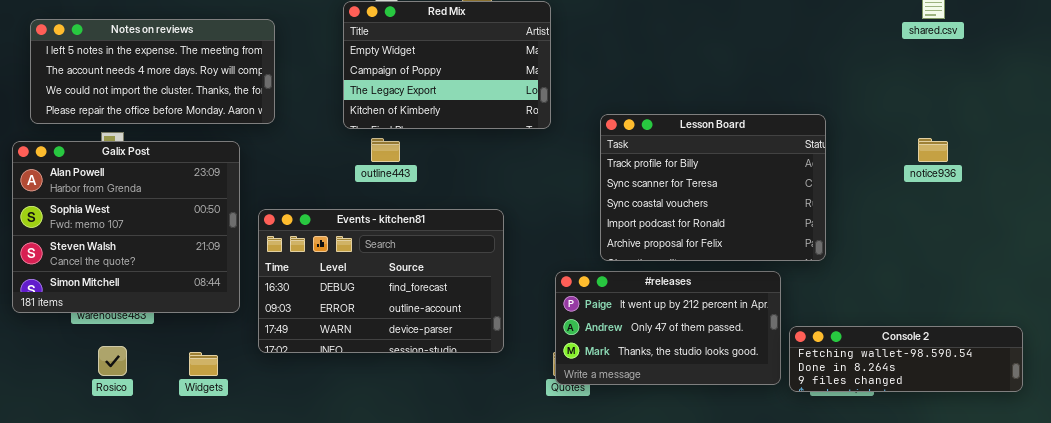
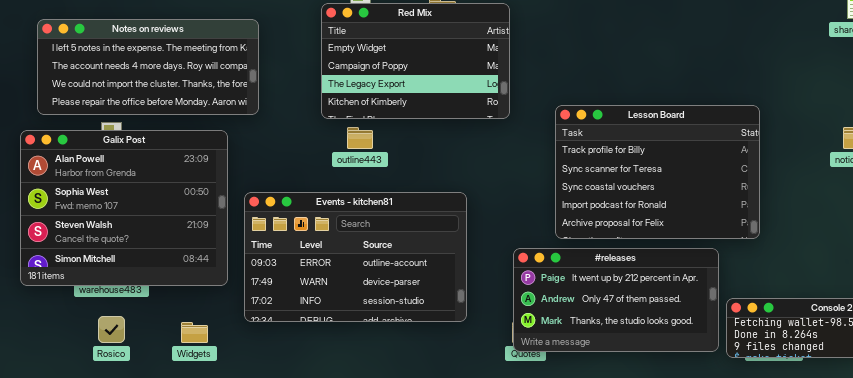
Events - kitchen81: [258,209,504,353] -> [244,192,467,322], scrolled down 1 row

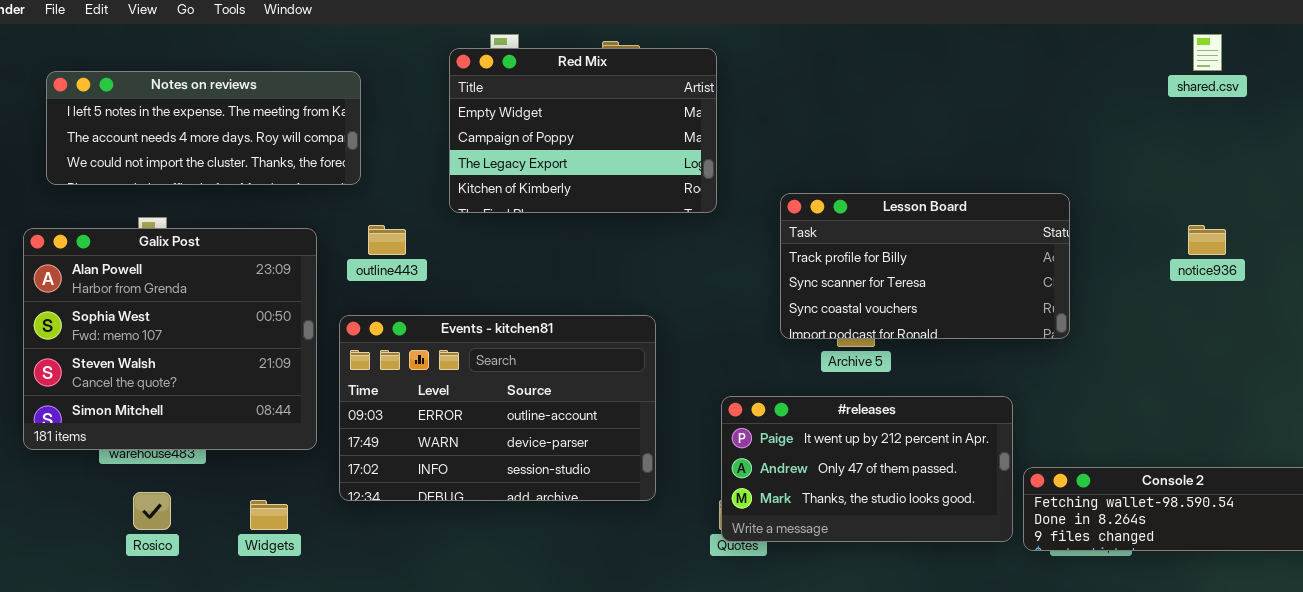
Notes on reviews: [37,19,259,115] -> [46,71,361,185], resized
Lesson Board: [555,105,760,239] -> [780,193,1070,339], resized
outline443: [347,127,373,149] -> [368,225,406,255], moved

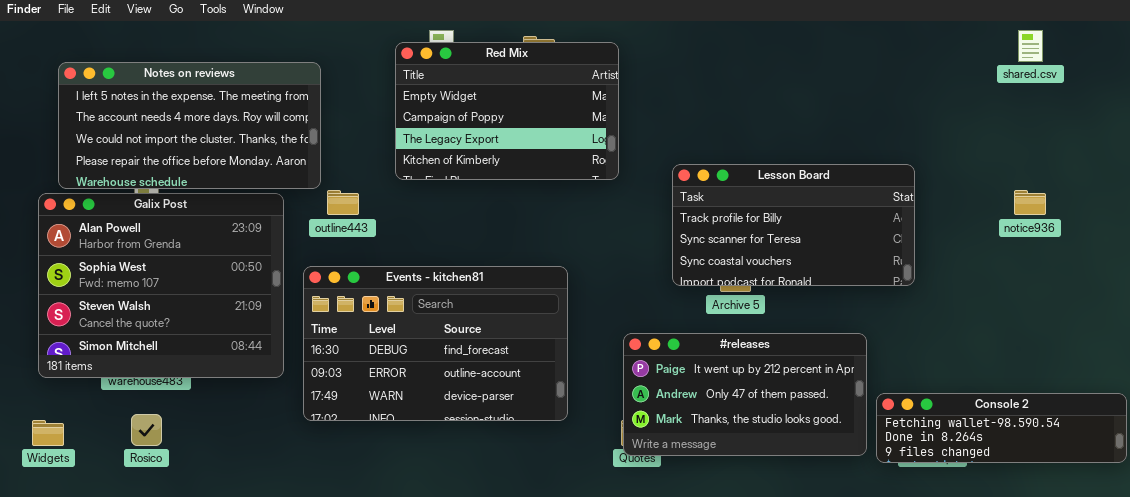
Notes on reviews: [46,71,361,185] -> [58,62,321,189], resized
Events - kitchen81: [339,315,656,501] -> [303,266,568,421], scrolled up 1 row
Widgets: [250,500,288,530] -> [32,420,64,446], moved

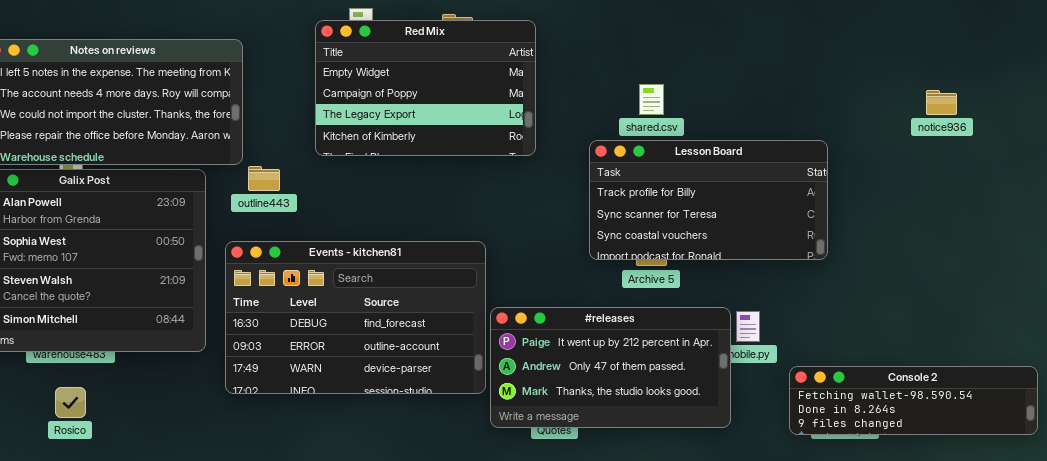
shared.csv: [1018,30,1043,62] -> [639,84,664,115], moved
notice936: [1014,190,1046,215] -> [926,90,957,115], moved
#releases: [623,333,867,456] -> [490,307,731,428], moved

